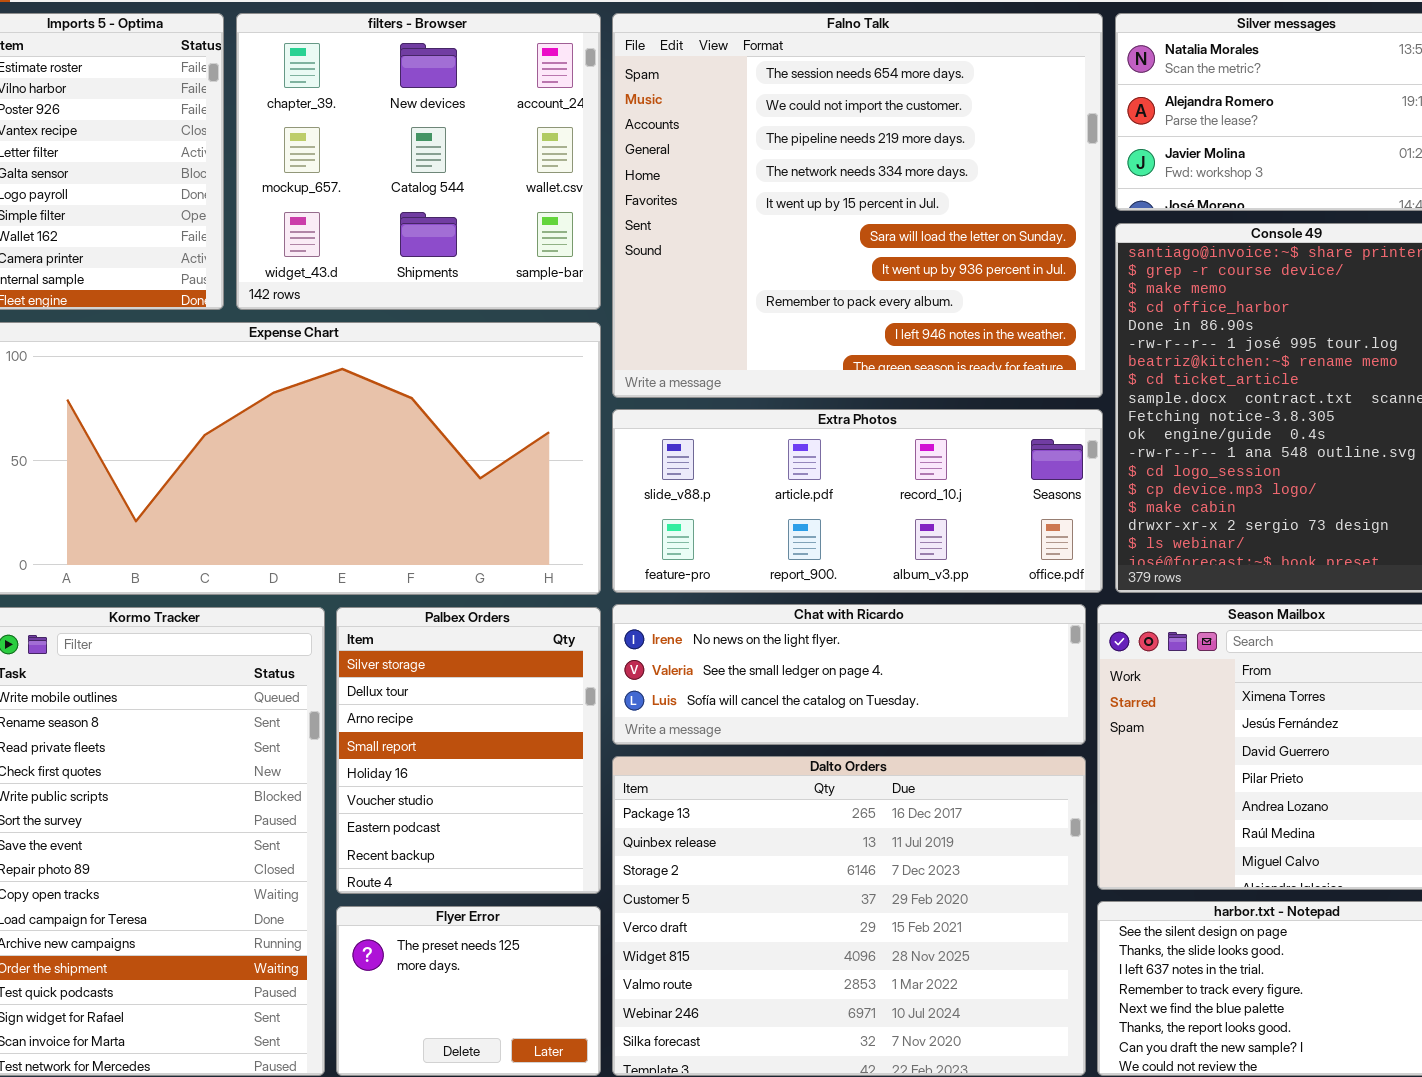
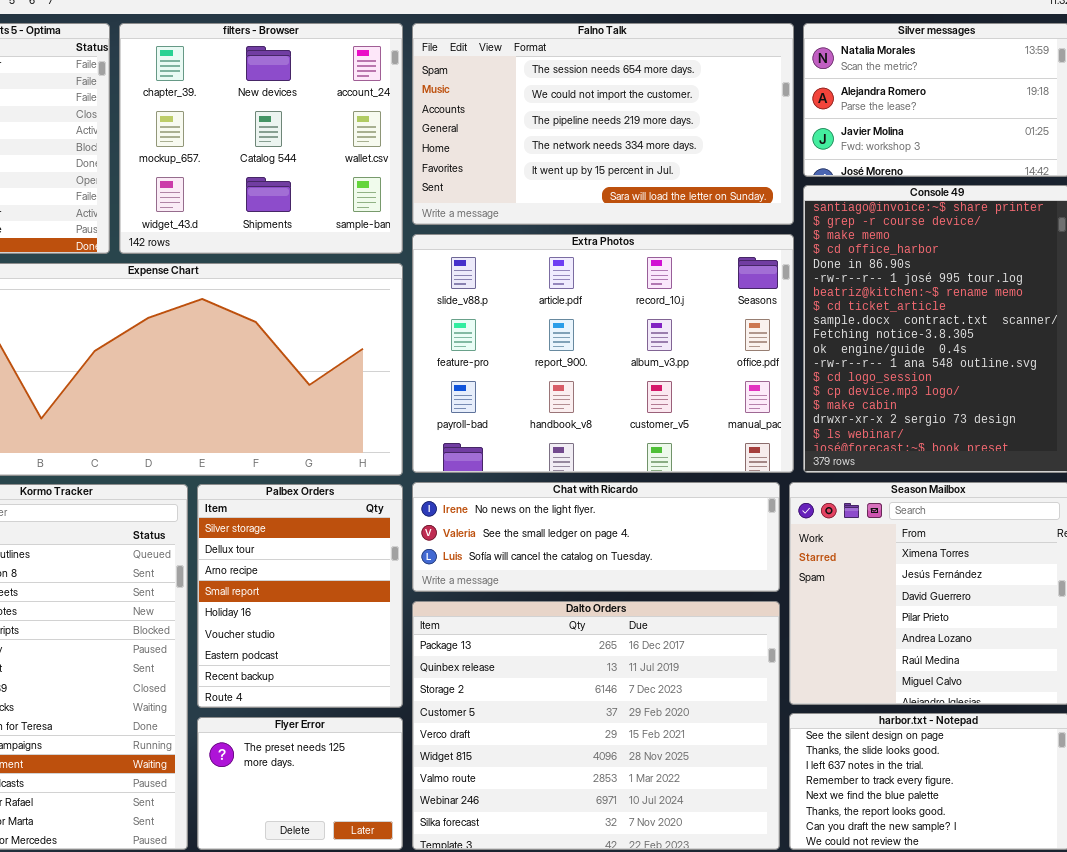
Falno Talk: [612,13,1103,398] -> [412,23,794,225], resized
Extra Photos: [612,409,1103,593] -> [412,234,794,473], resized

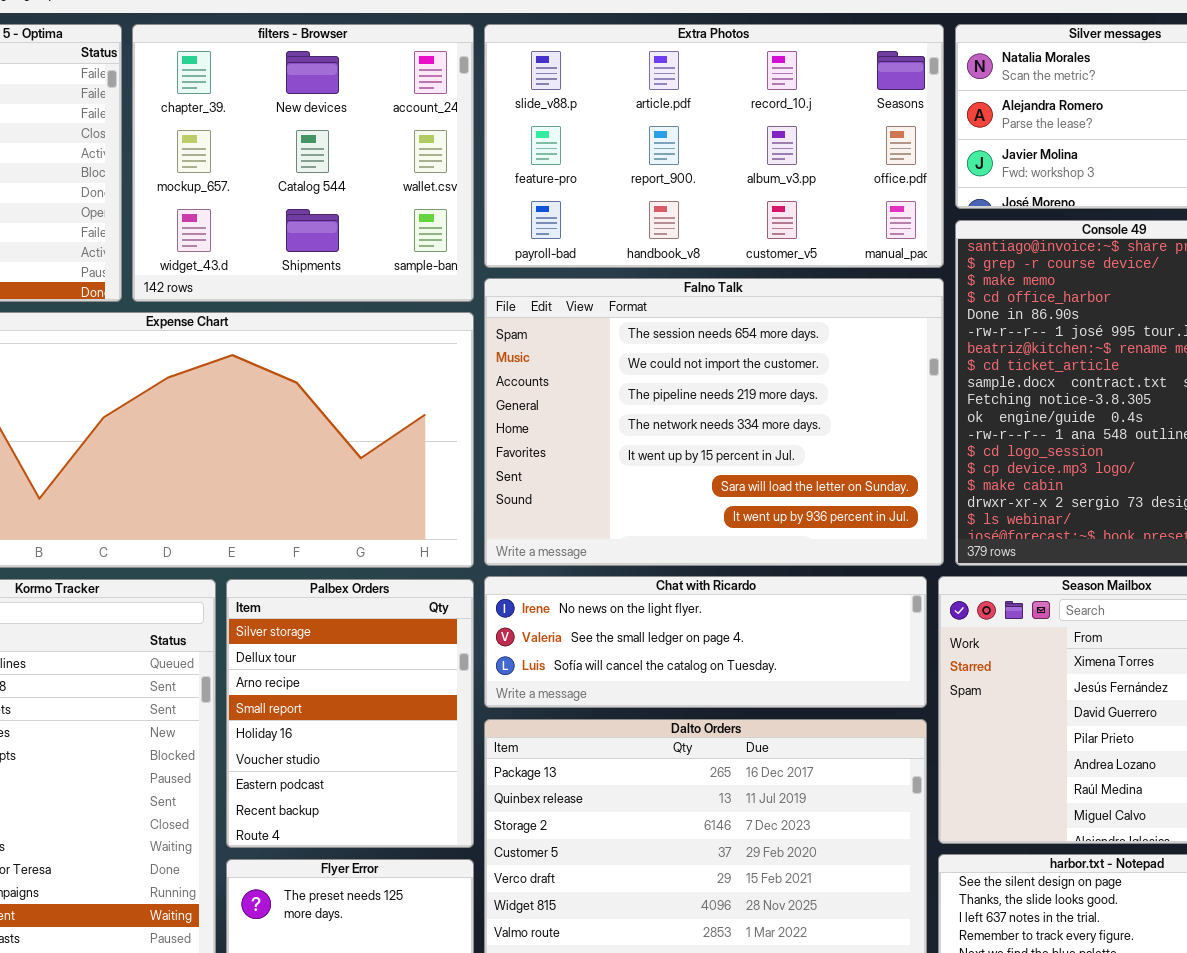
Falno Talk: [412,23,794,225] -> [484,278,944,566], moved, resized
Extra Photos: [412,234,794,473] -> [484,24,944,268], moved, resized

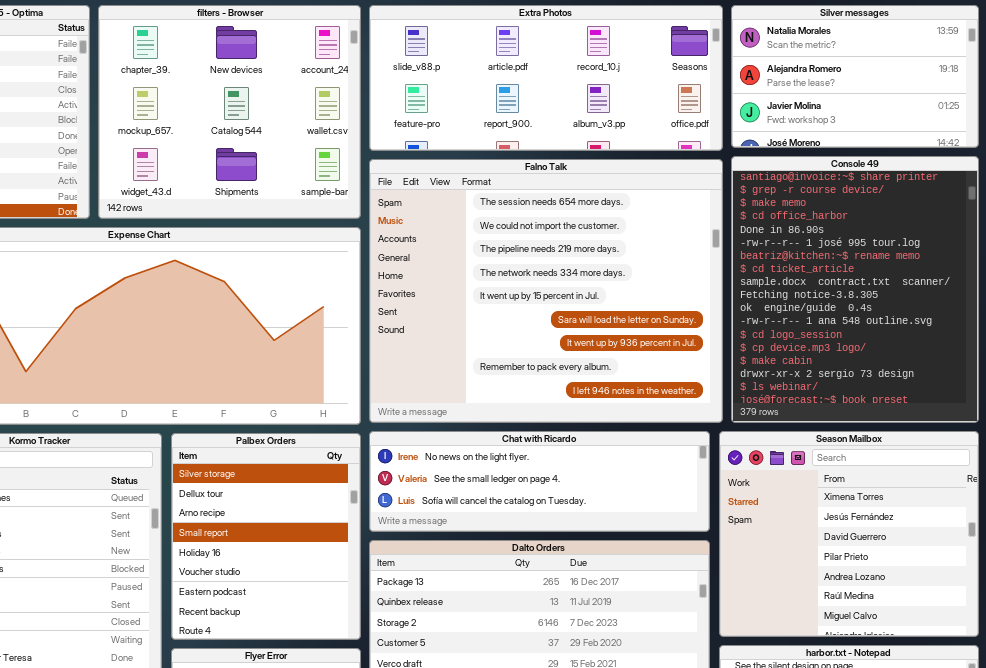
Extra Photos: [484,24,944,268] -> [369,5,723,151], resized
Falno Talk: [484,278,944,566] -> [369,159,723,423], resized

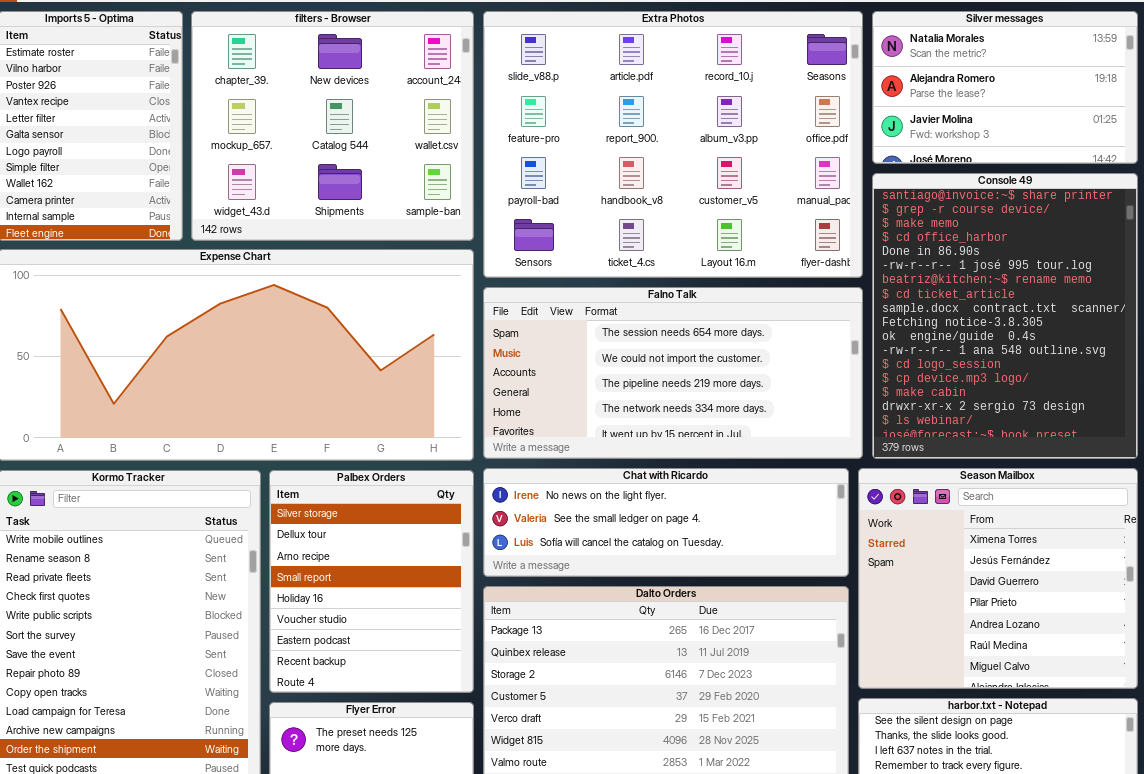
Extra Photos: [369,5,723,151] -> [483,11,863,278], resized
Falno Talk: [369,159,723,423] -> [483,287,863,459], resized

